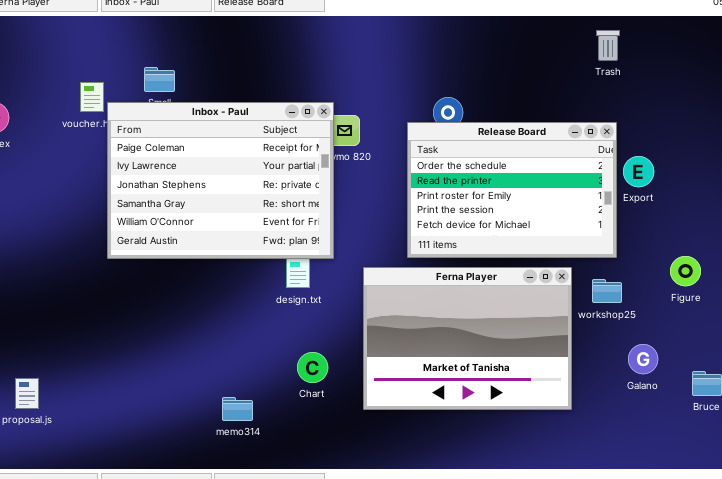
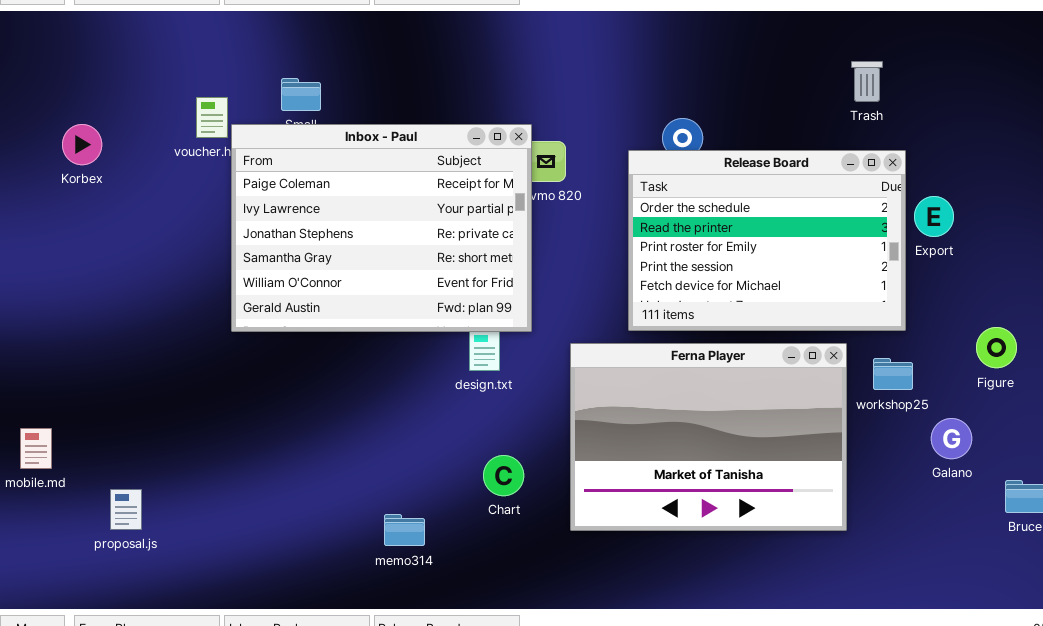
Trash: [596,30,620,61] -> [851,61,883,102], moved
Galano: [628,344,658,374] -> [931,418,972,459], moved

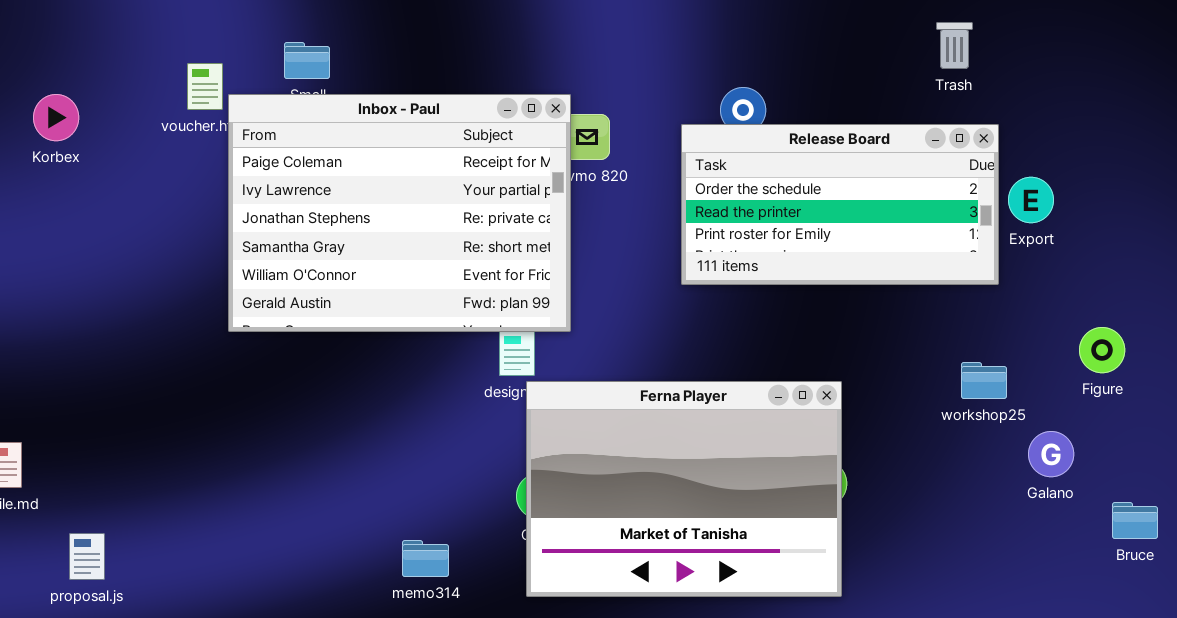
Release Board: [628,150,906,331] -> [681,124,999,285], resized
Ferna Player: [570,343,847,531] -> [526,381,842,597], moved
proposal.js: [110,489,142,530] -> [69,533,105,580], moved

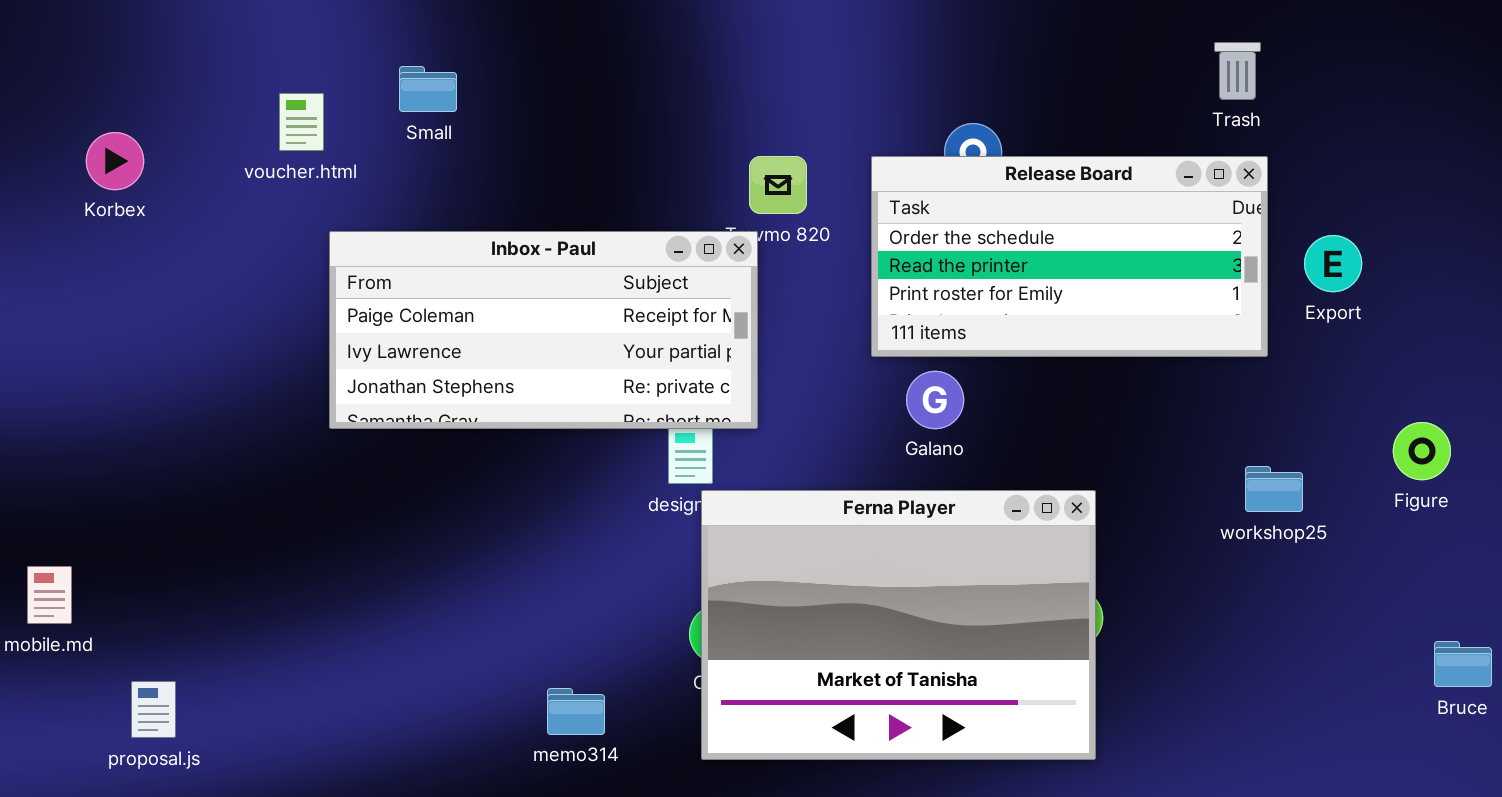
Inbox - Paul: [228,94,571,332] -> [329,231,758,429], resized
Release Board: [681,124,999,285] -> [871,156,1268,357], moved
Galano: [1028,431,1074,477] -> [906,371,964,429], moved

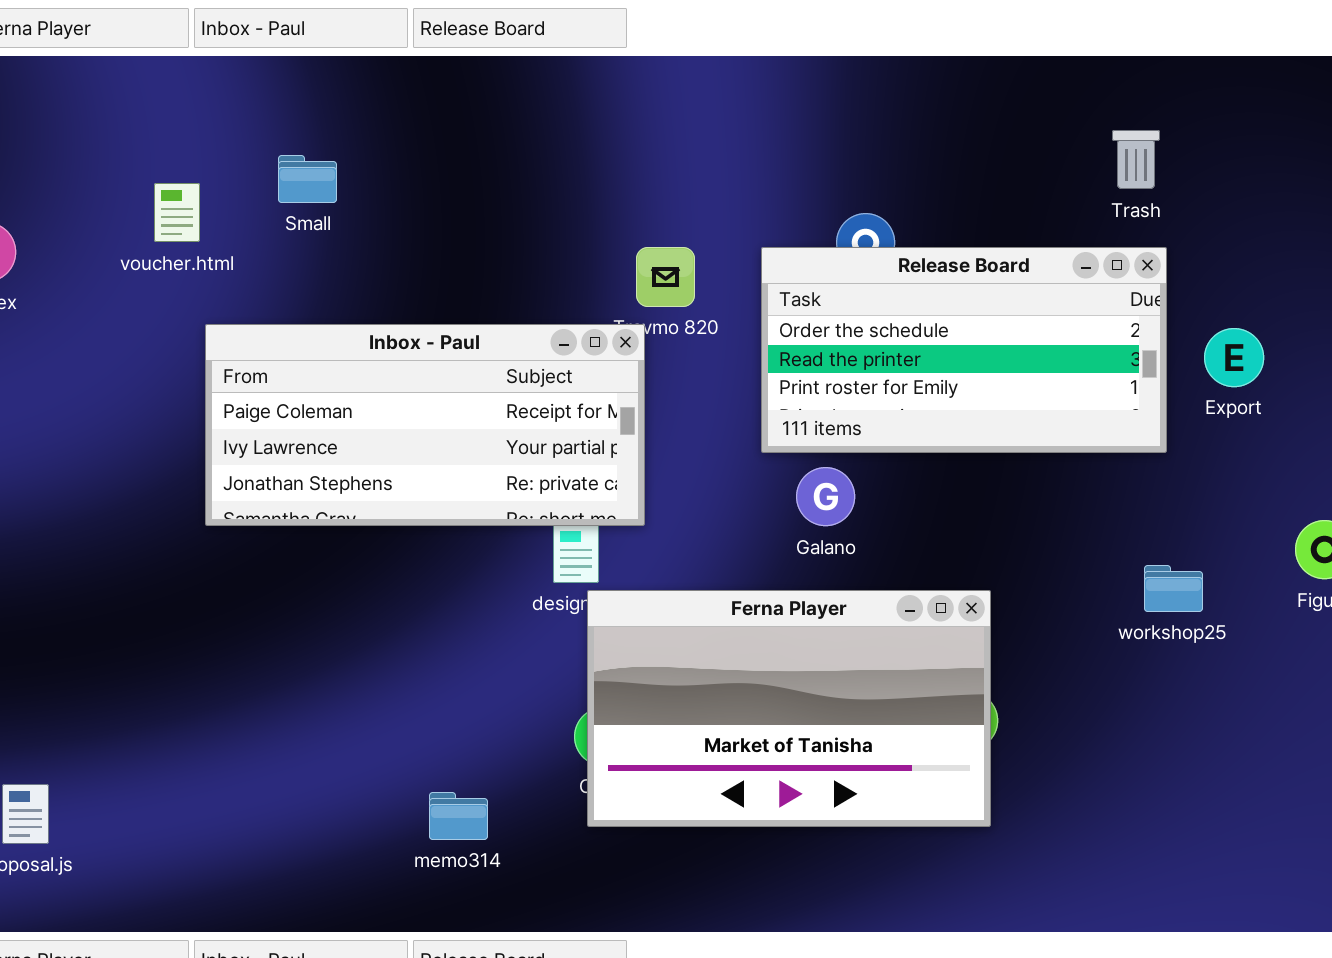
Ferna Player: [701,490,1096,760] -> [587,590,991,827], resized

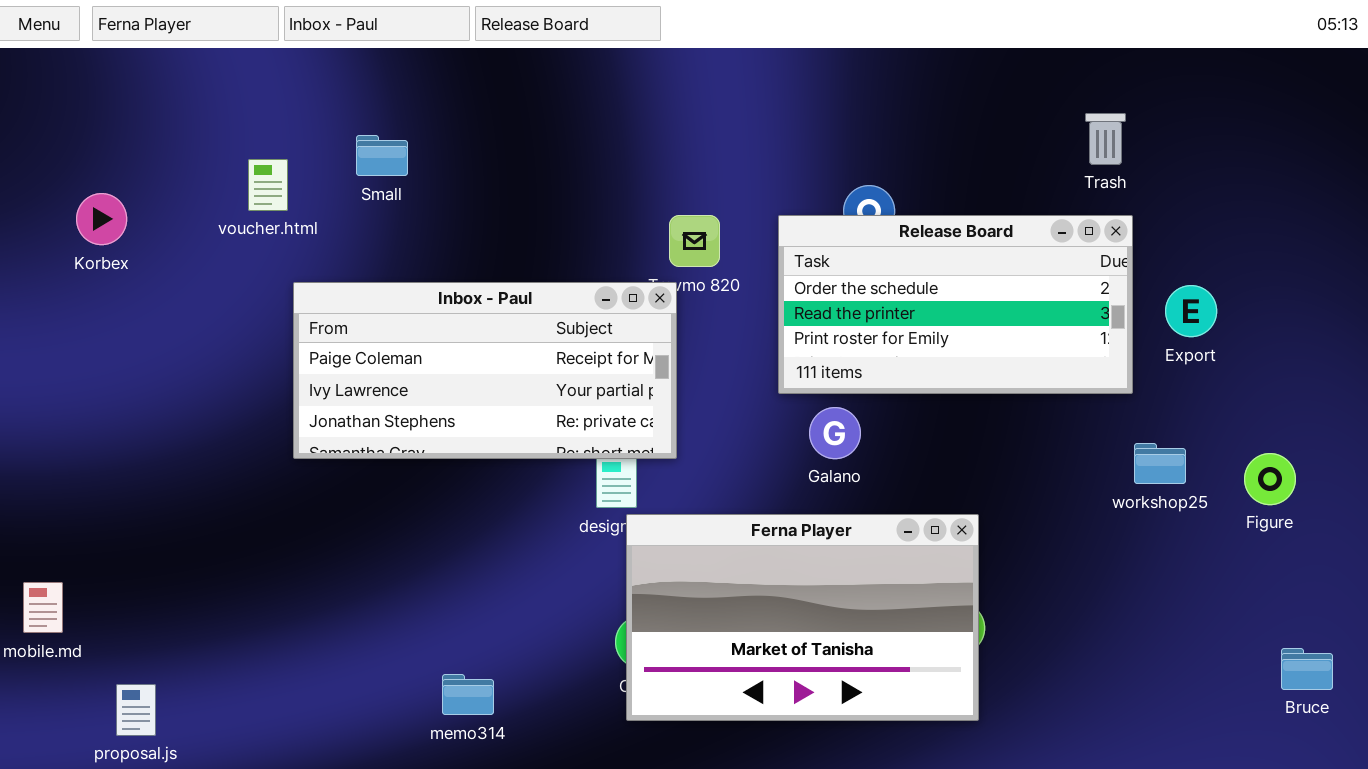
workshop25: [1144,565,1203,612] -> [1134,443,1186,484], moved
memo314: [429,792,488,840] -> [442,674,494,715], moved

